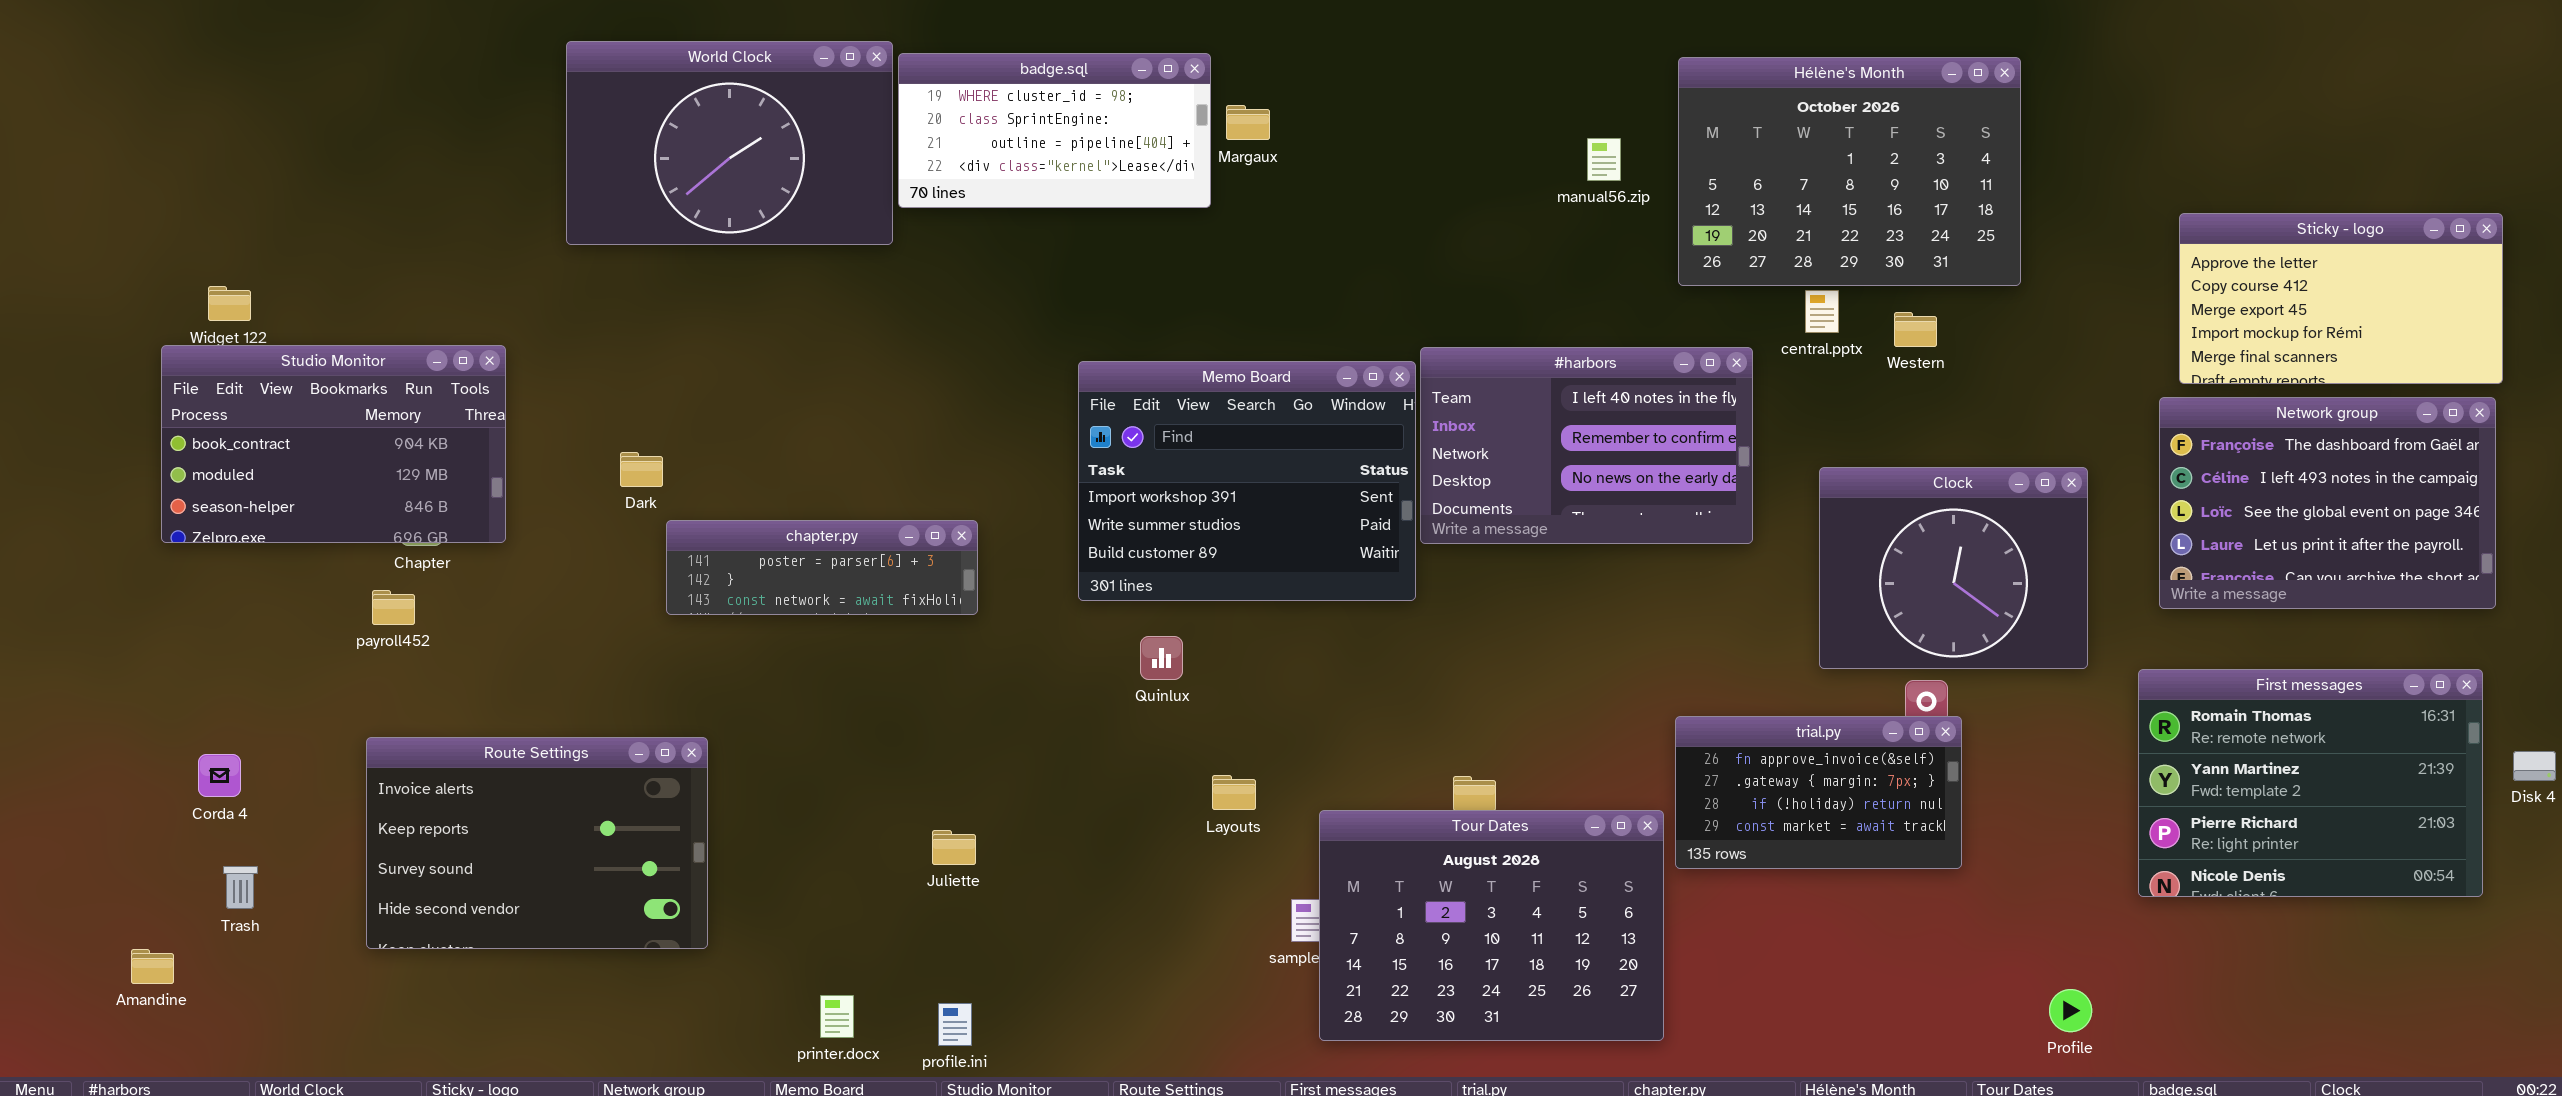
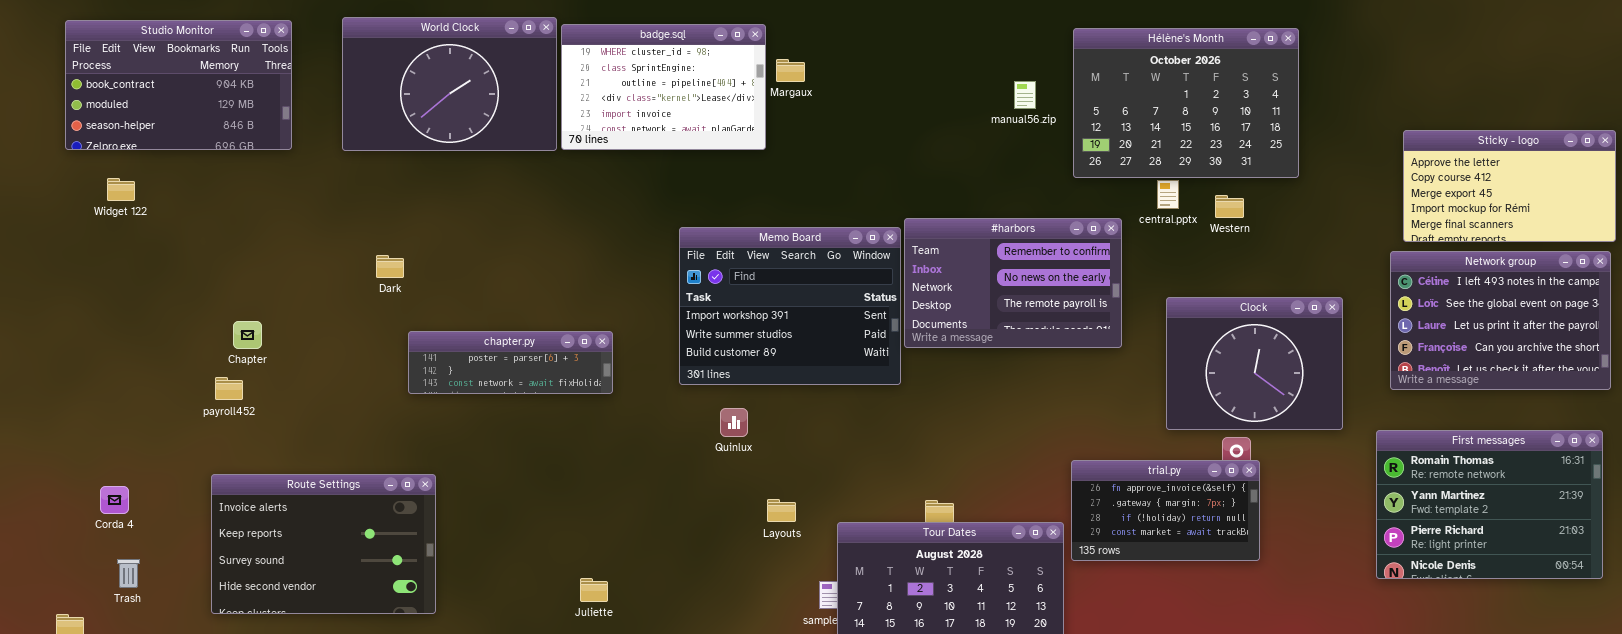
badge.sql: [898,53,1211,208] -> [561,24,766,150], resized
Studio Monitor: [161,345,506,543] -> [65,20,292,150], moved
#harbors: [1420,347,1753,544] -> [904,218,1122,348], scrolled down 1 row
Network group: [2159,397,2496,609] -> [1390,251,1611,390], scrolled down 1 row
Dark: [620,452,663,487] -> [376,255,404,278], moved
Juliette: [932,830,976,865] -> [580,578,608,602], moved

